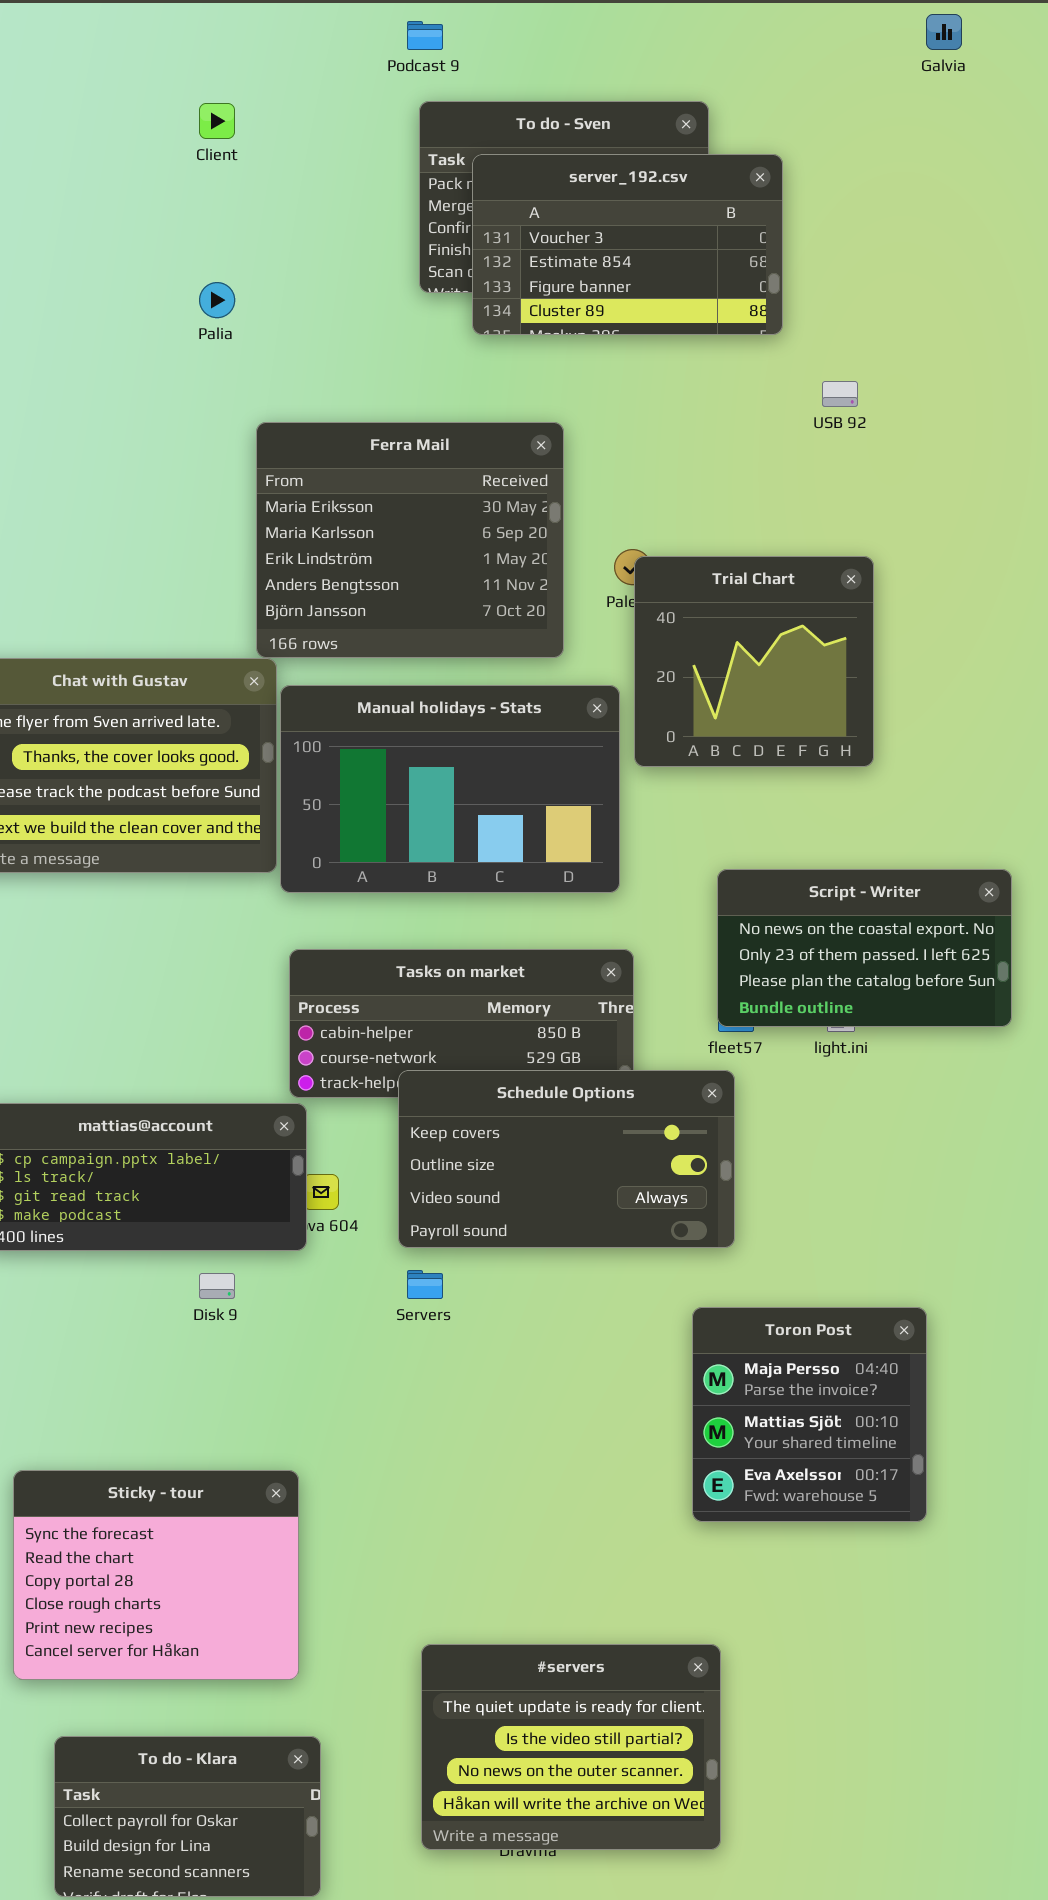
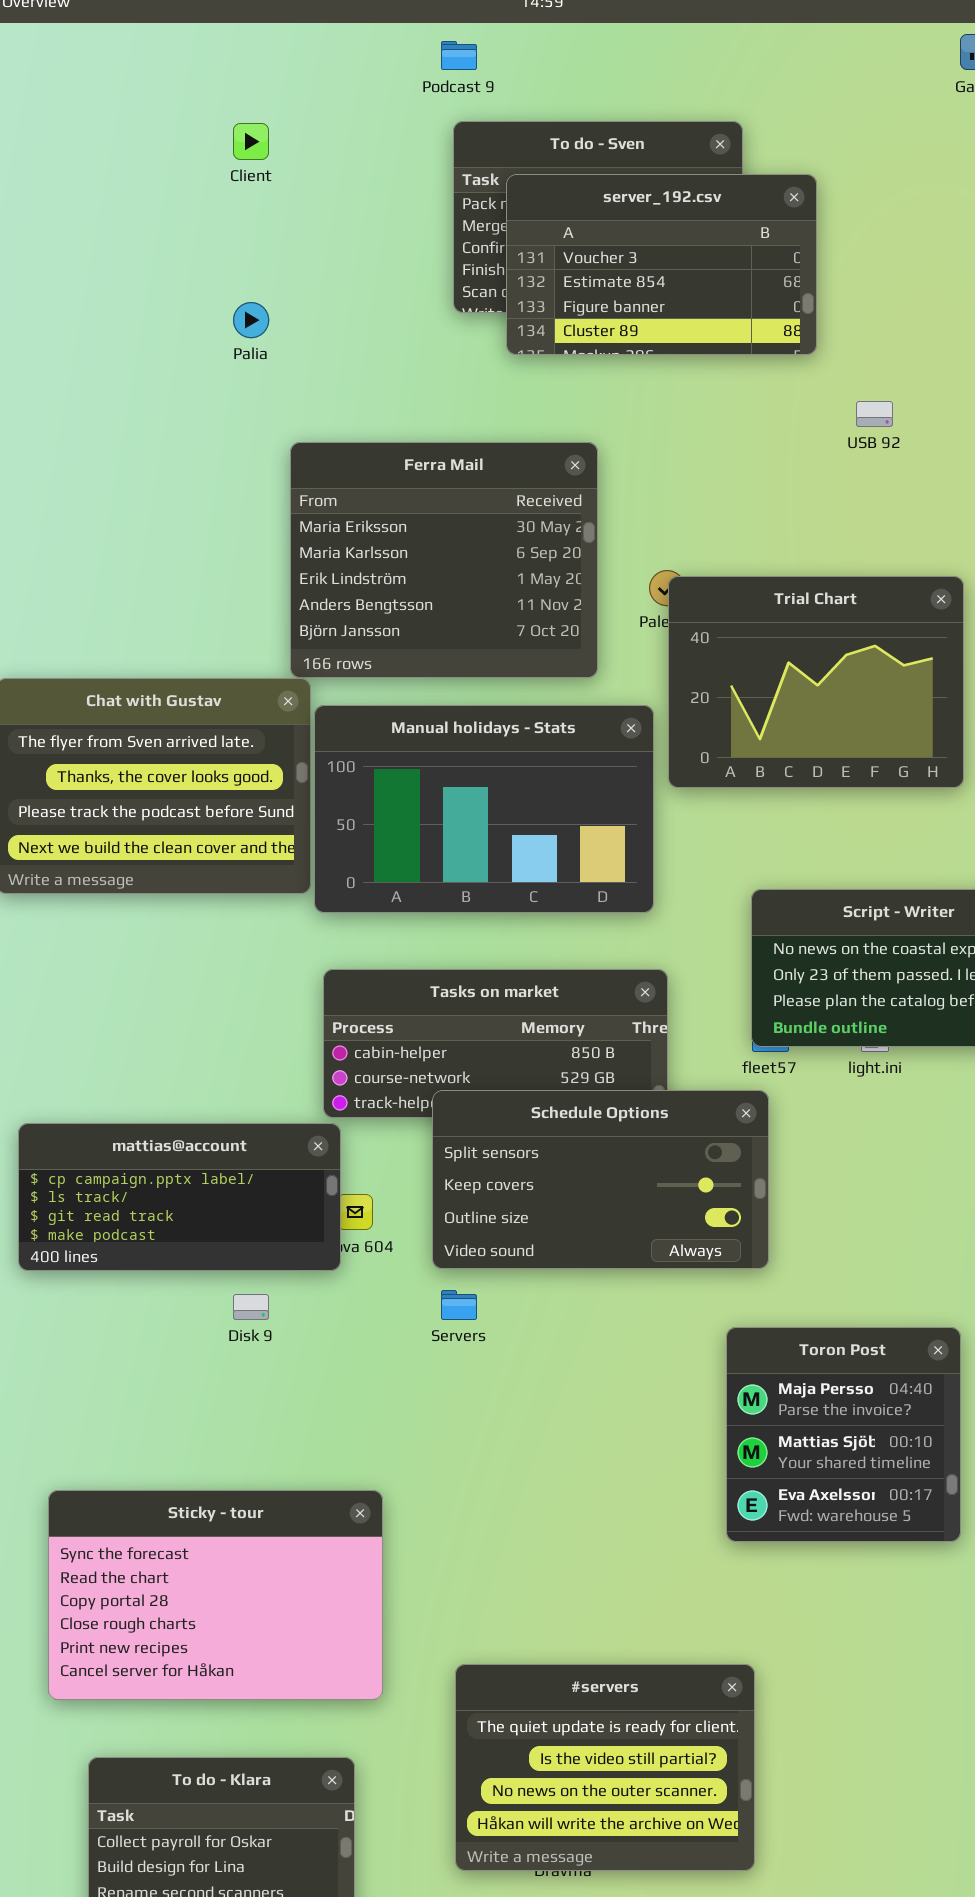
Trial Chart: [634,556,874,767] -> [668,576,964,788], resized
Schedule Options: [398,1070,735,1248] -> [432,1090,769,1269], scrolled up 1 row
Sticky - tour: [13,1470,299,1680] -> [48,1490,383,1700], resized

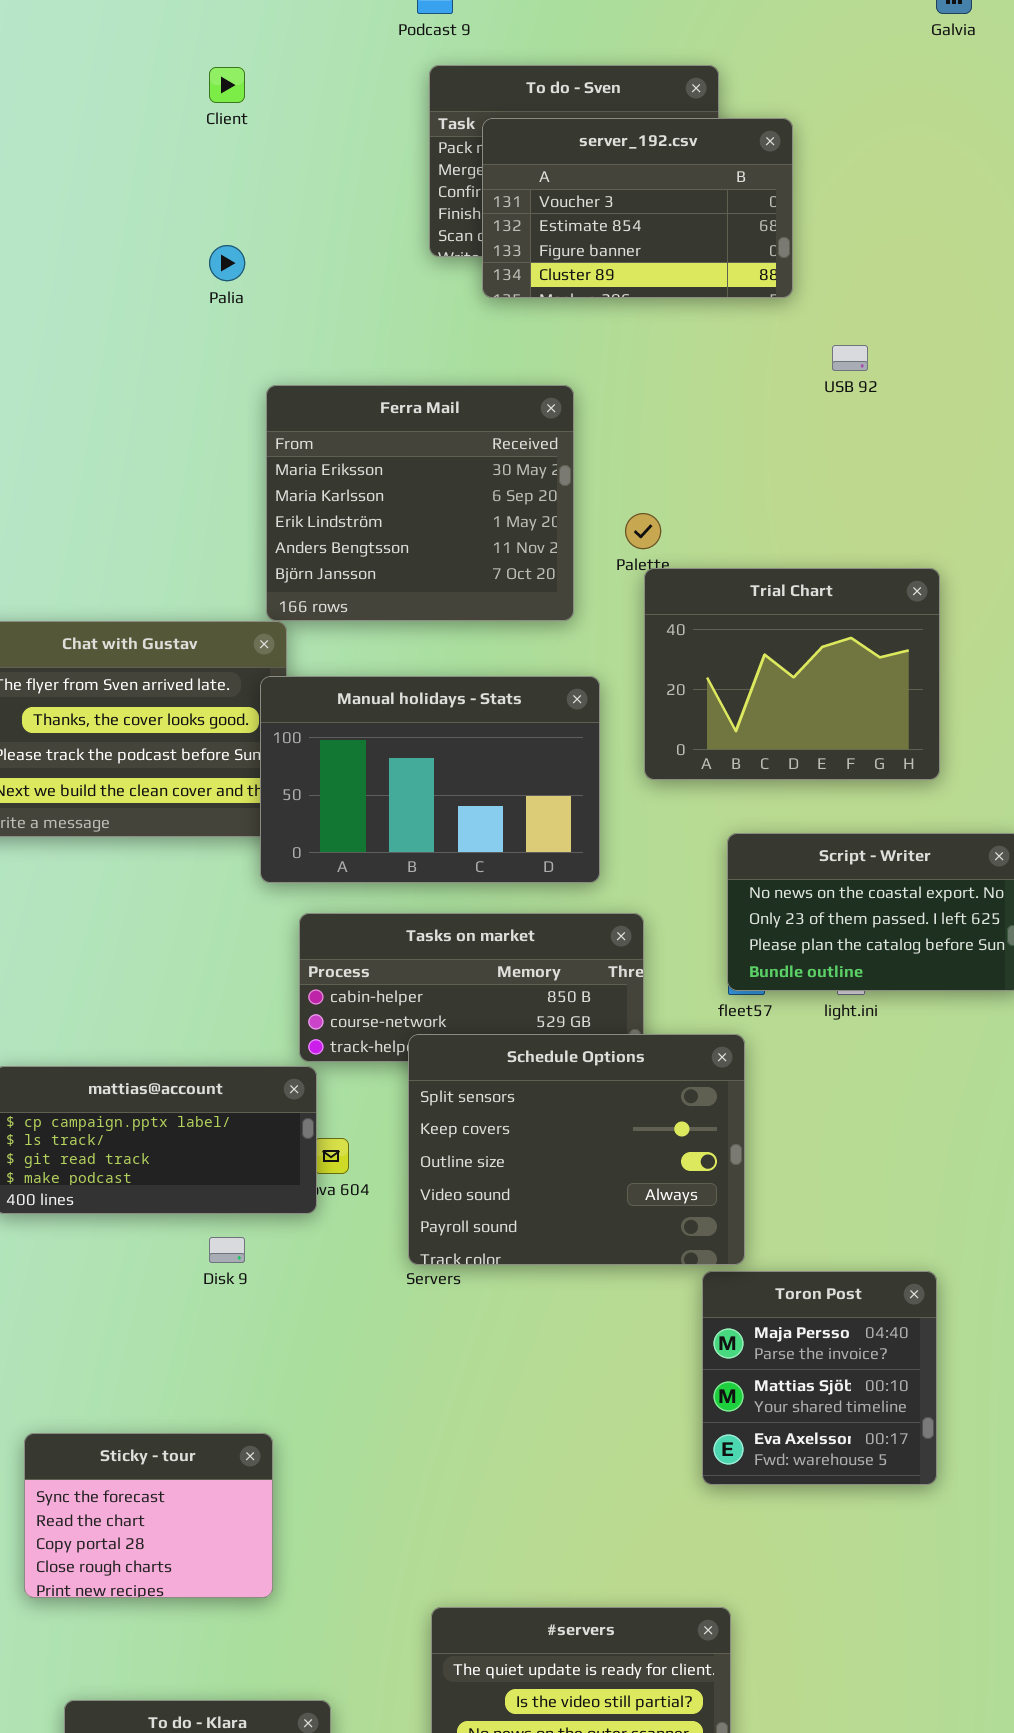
Trial Chart: [668,576,964,788] -> [644,568,940,780], moved
Manual holidays - Stats: [314,705,654,913] -> [260,676,600,883], moved
Schedule Options: [432,1090,769,1269] -> [408,1034,745,1265], resized
Sticky - tour: [48,1490,383,1700] -> [24,1433,273,1598], resized

